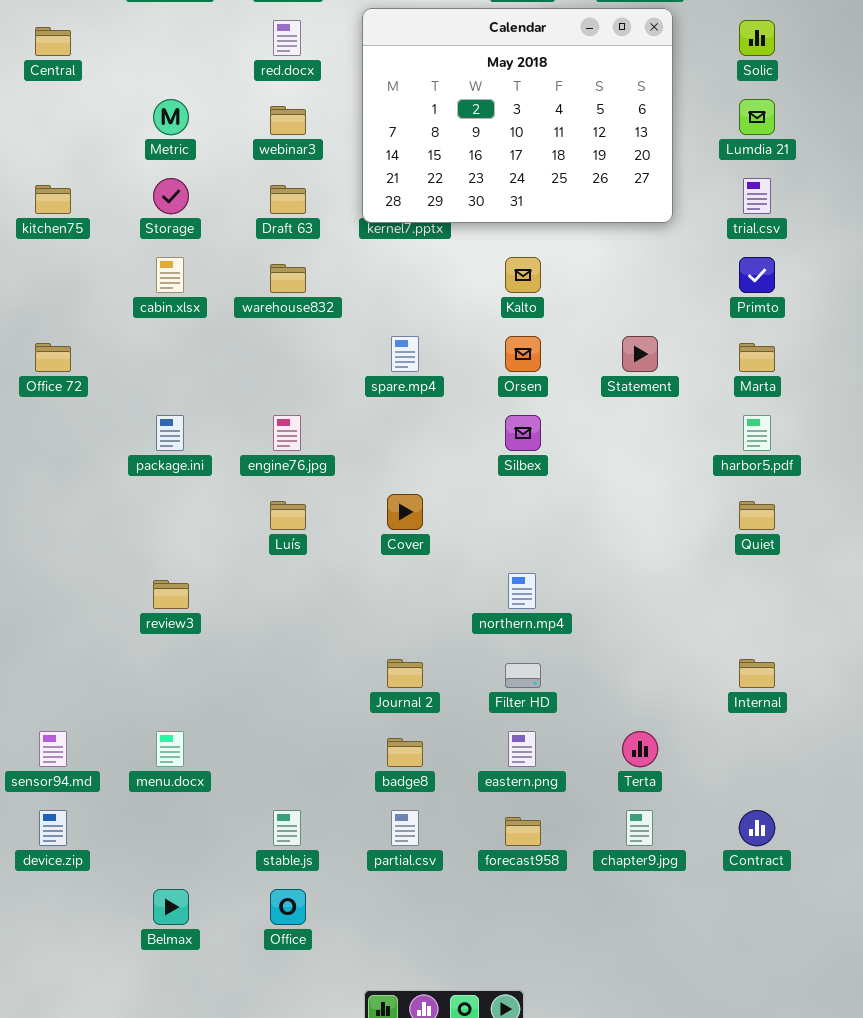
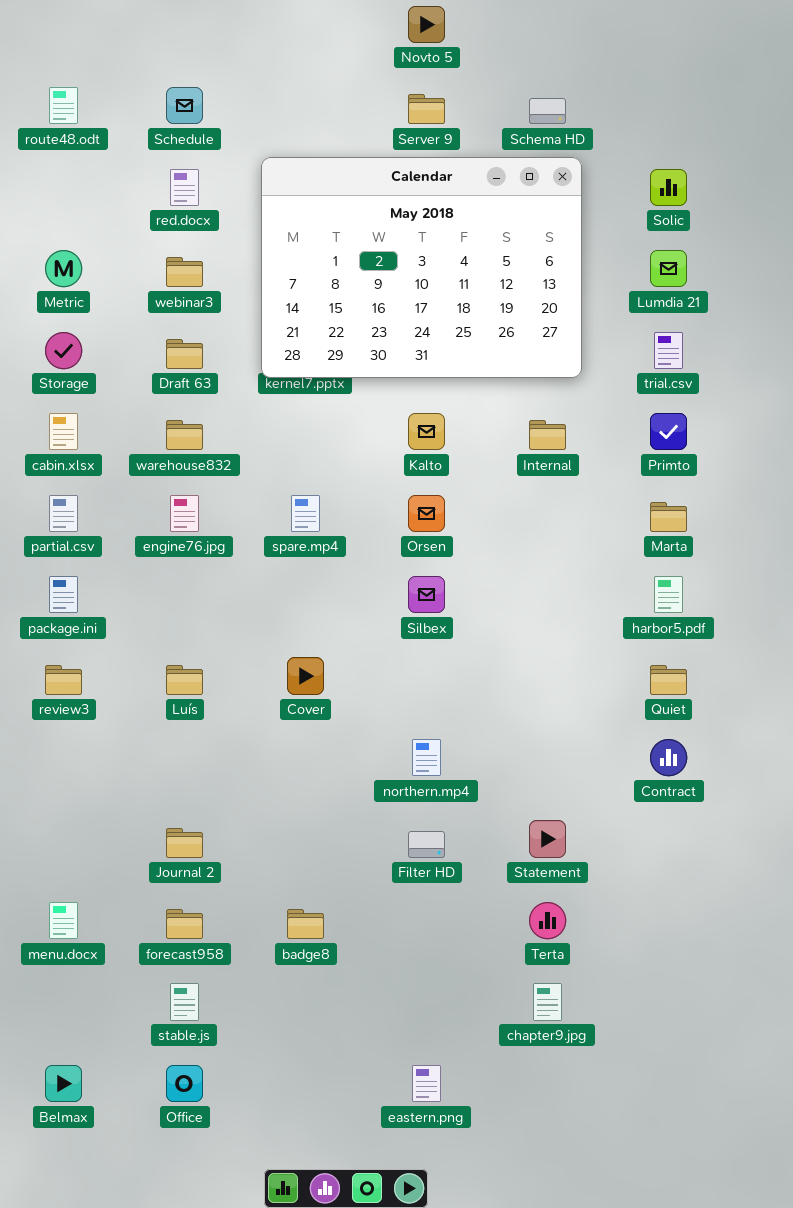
Statement: [622,336,658,372] -> [529,820,566,858], moved
engine76.jpg: [273,415,301,451] -> [170,495,199,532], moved
review3: [153,580,189,609] -> [45,665,82,695], moved
Journal 2: [387,659,423,688] -> [166,828,203,858], moved
Internal: [739,659,775,688] -> [529,420,566,450], moved
eastern.png: [508,731,536,767] -> [412,1065,441,1102], moved
partial.csv: [391,810,419,846] -> [49,495,78,532], moved
Contract: [739,810,775,846] -> [650,739,687,776], moved
forecast958: [505,817,541,846] -> [166,909,203,939], moved

